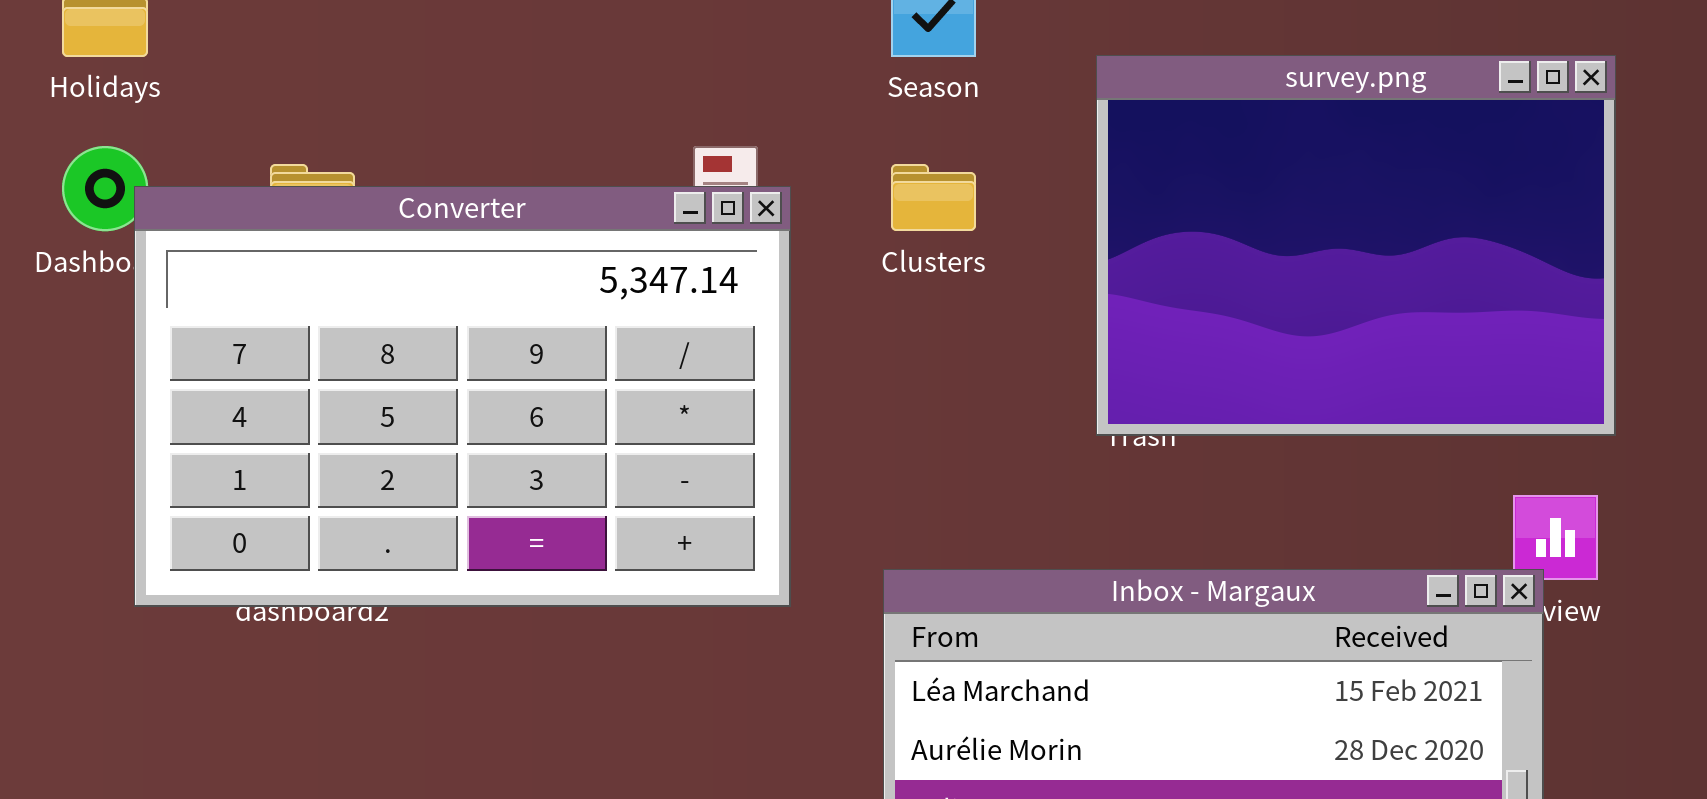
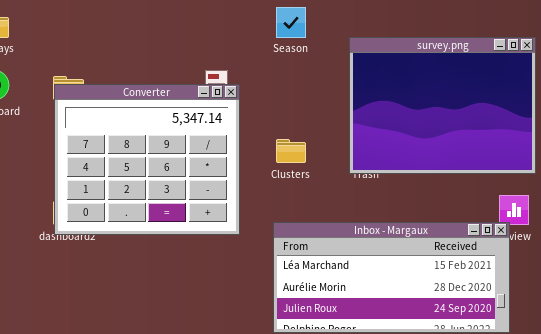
Clusters: [891,164,976,231] -> [276,139,306,163], moved
Converter: [134,186,791,607] -> [54,84,240,235], resized

